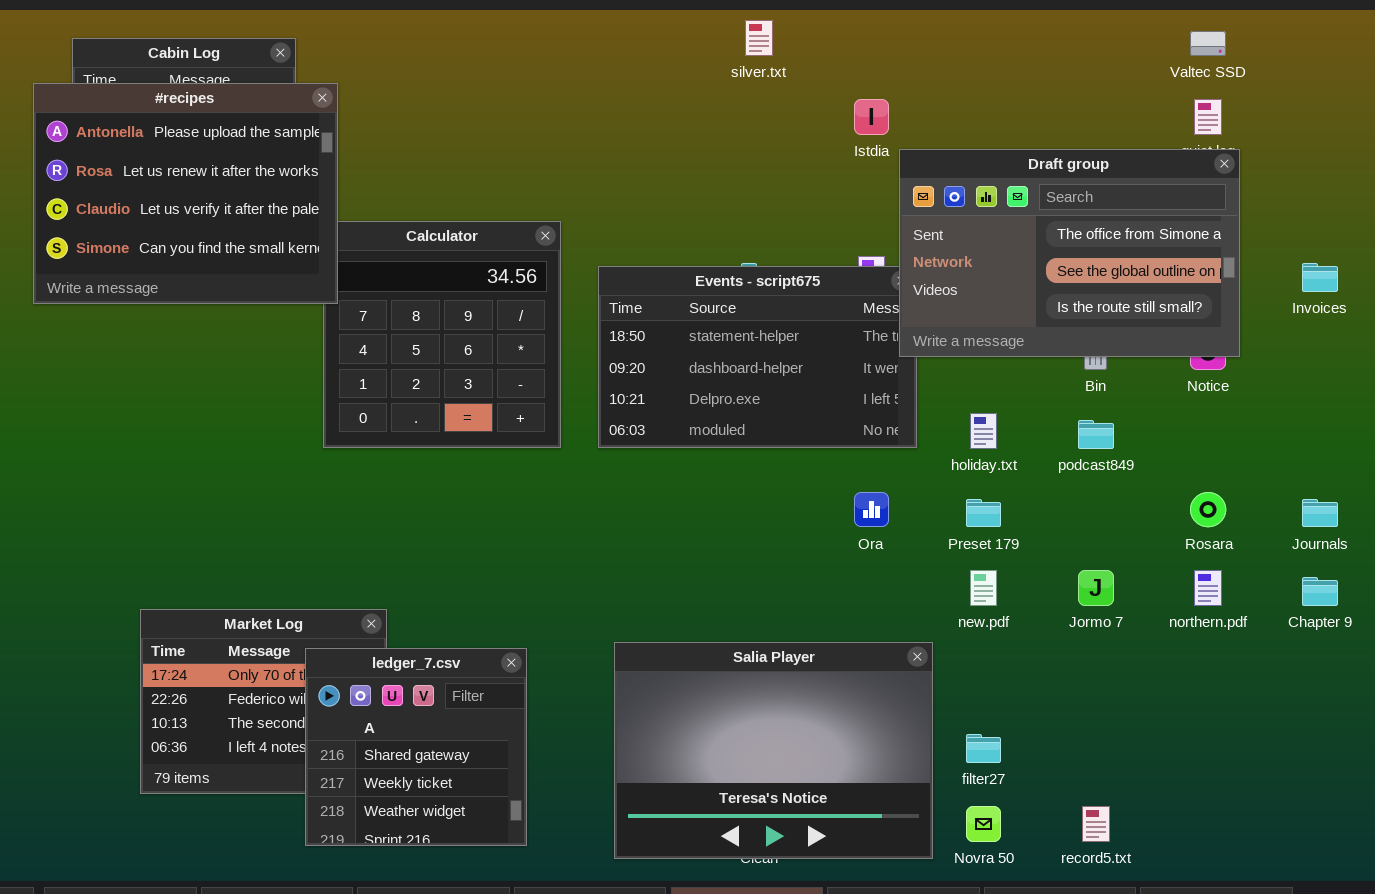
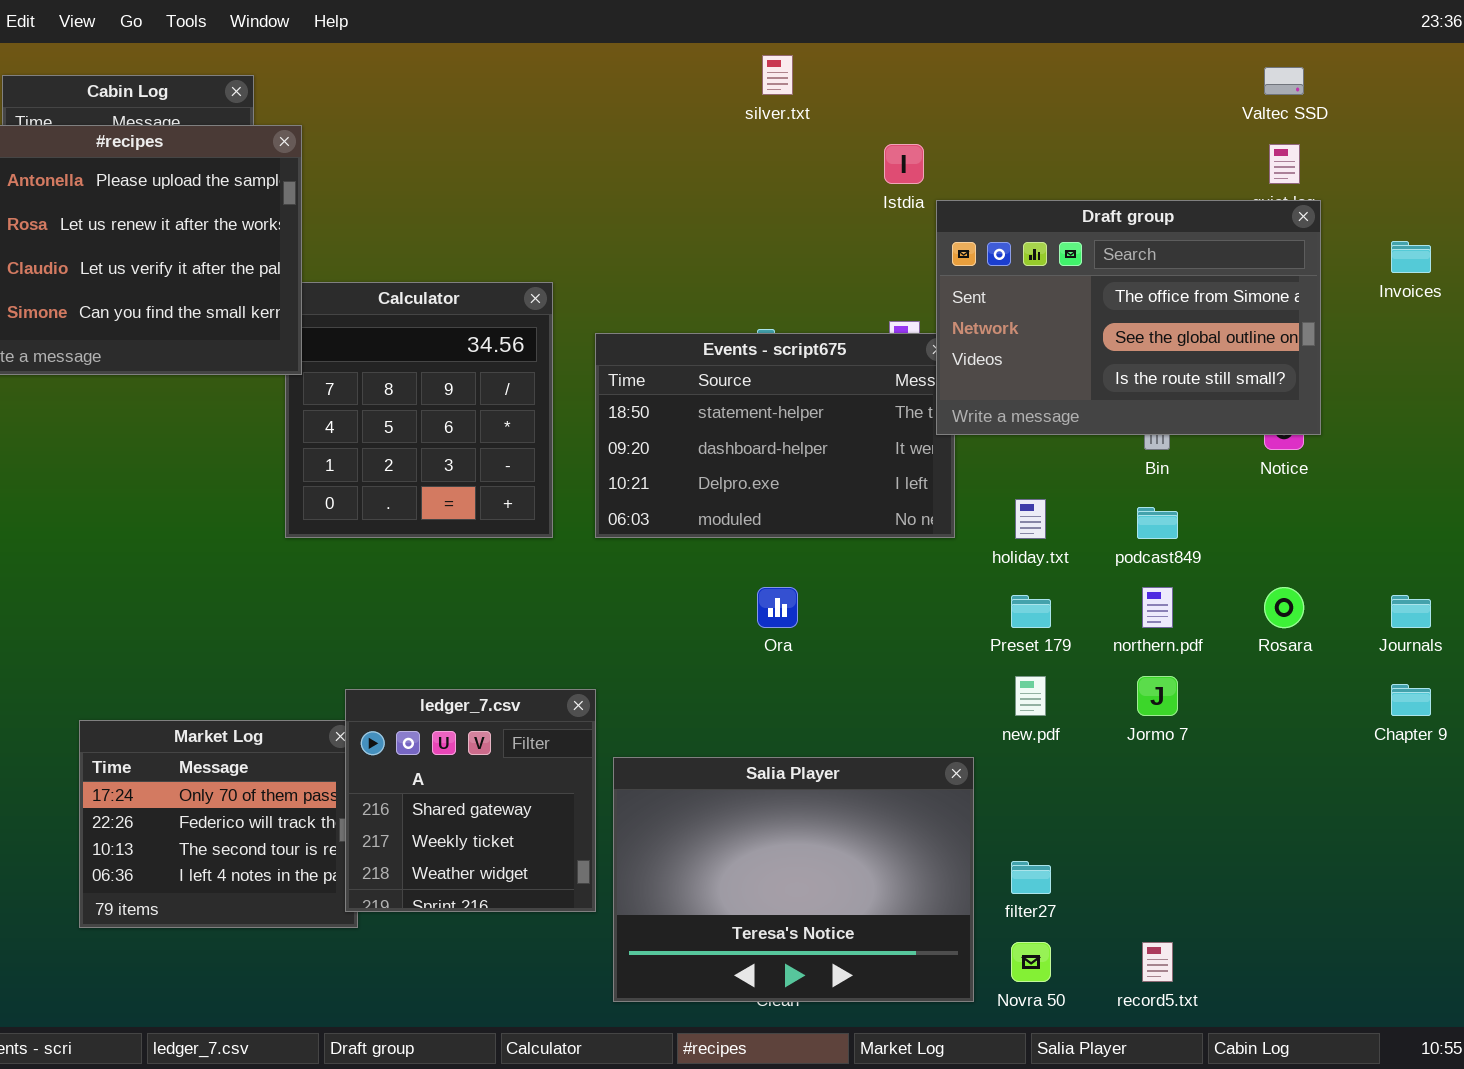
Invoices: [1302,263,1338,292] -> [1391,241,1431,273], moved
Ora: [854,492,889,527] -> [757,587,798,628], moved
northern.pdf: [1194,570,1222,606] -> [1142,587,1173,628], moved
ledger_7.csv: [305,648,527,846] -> [345,689,596,912], moved

